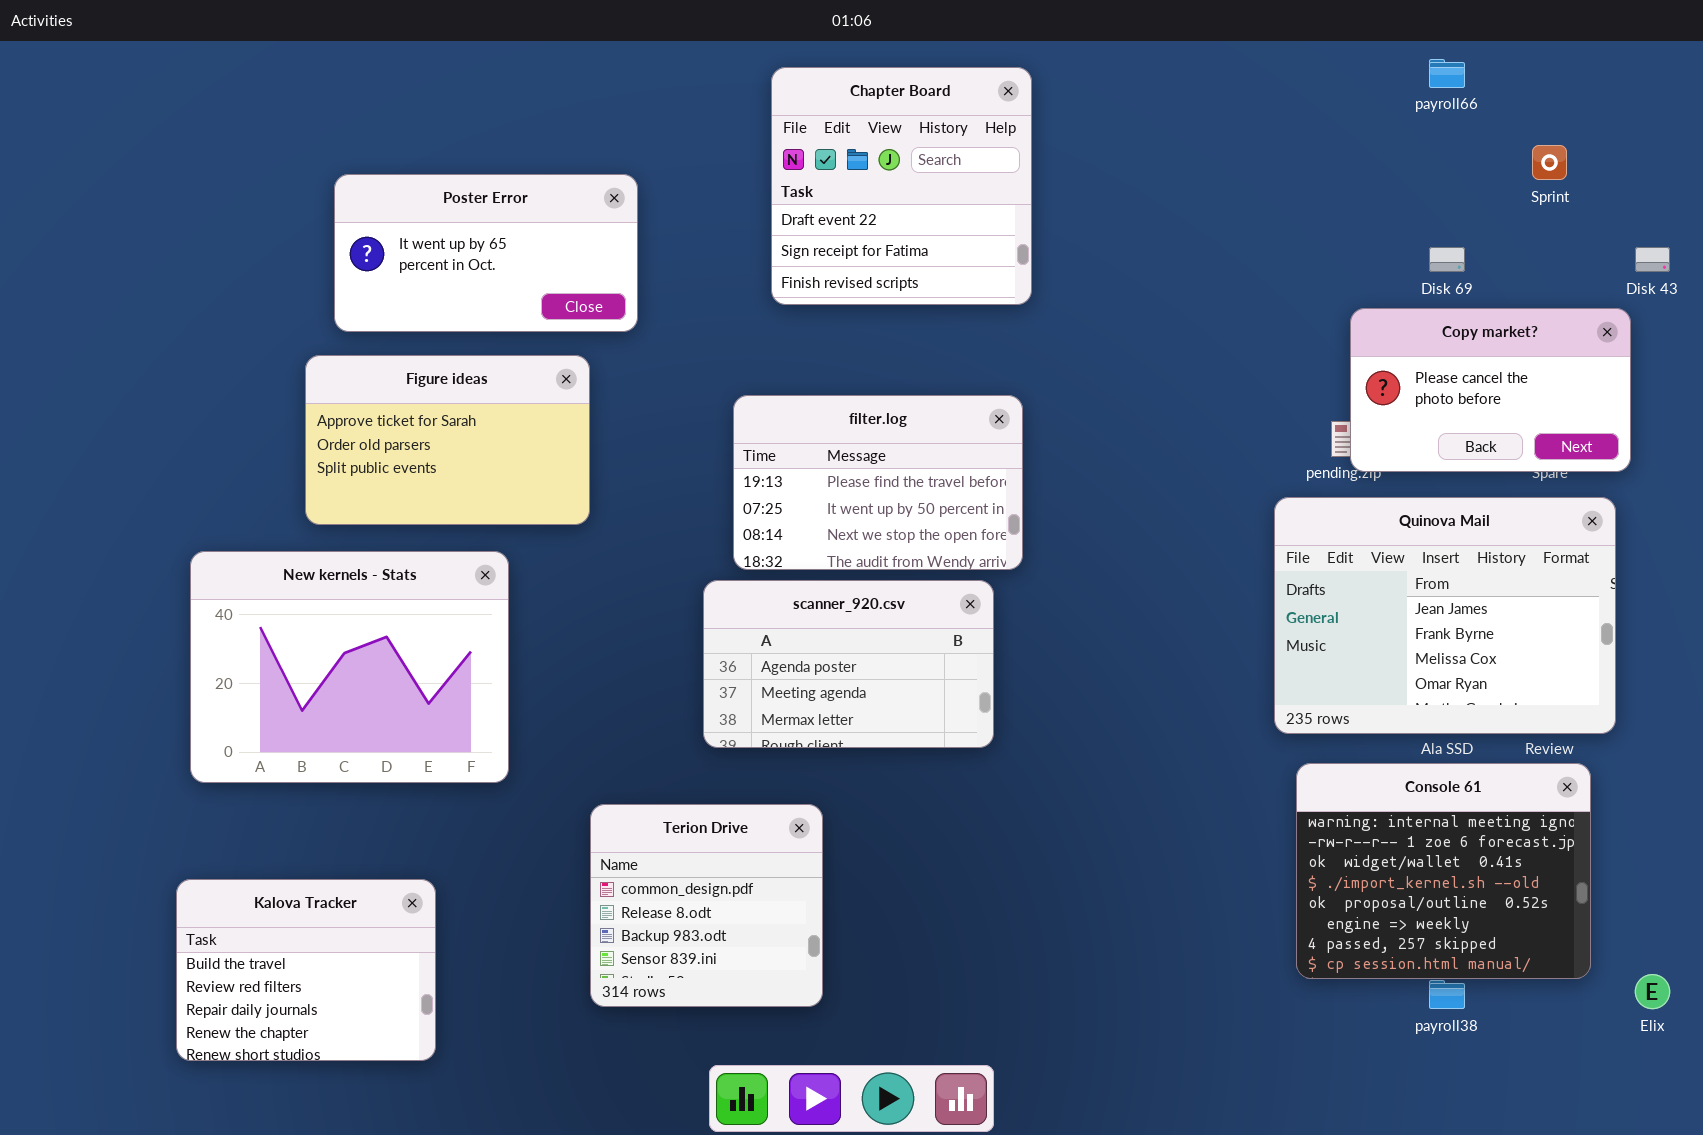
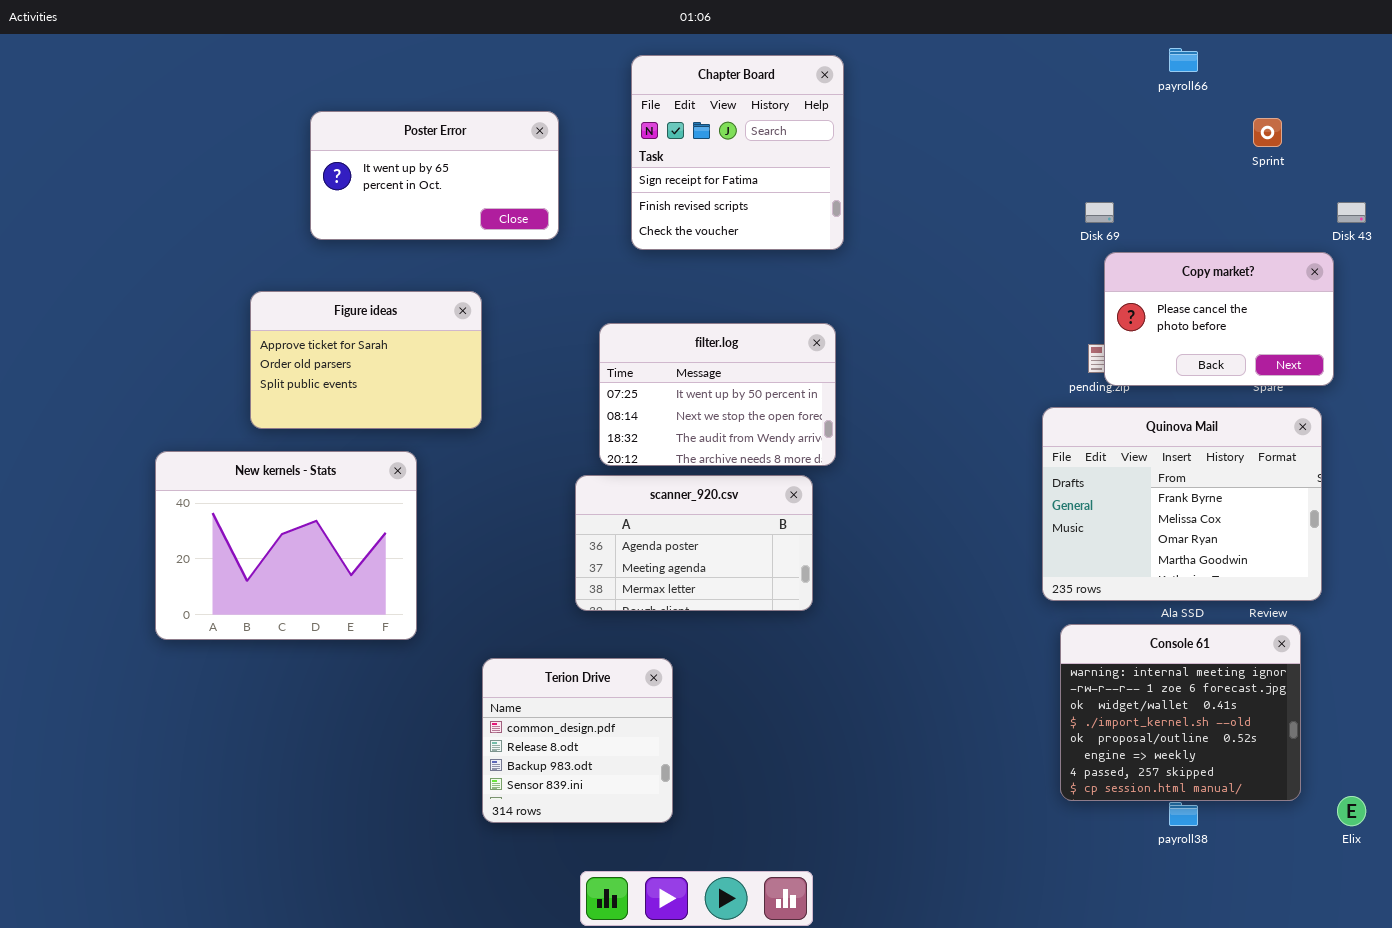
Chapter Board: [771,67,1032,305] -> [631,55,844,250], scrolled down 1 row
Poster Error: [334,174,638,332] -> [310,111,559,240], moved
Disk 69: [1429,247,1465,272] -> [1085,202,1114,223], moved
filter.log: [733,395,1023,570] -> [599,323,836,466], scrolled down 1 row
Quinova Mail: [1274,497,1616,734] -> [1042,407,1322,601], scrolled down 1 row
Kalova Tracker: [176,879,436,1061] -> none, closed

